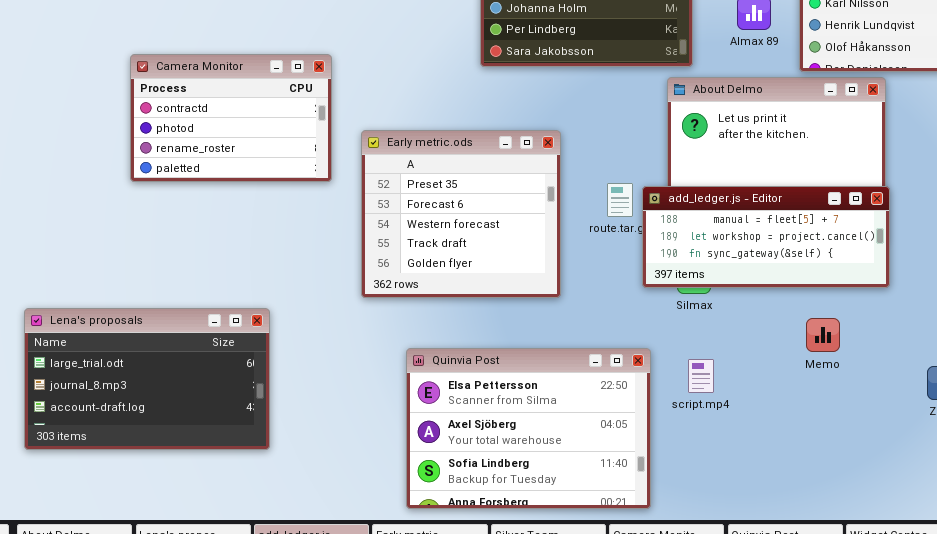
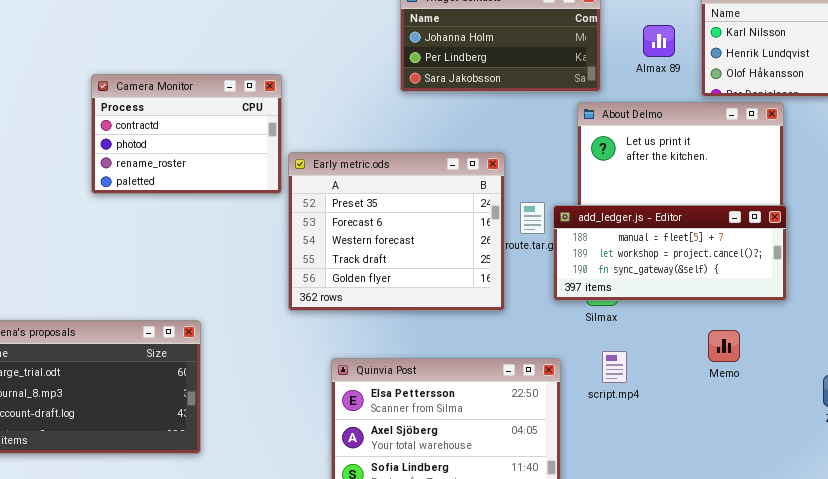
Camera Monitor: [130,54,332,182] -> [91,74,282,194], moved
Early metric.ods: [361,130,561,298] -> [288,152,505,311], resized
script.mp4: [688,359,714,393] -> [602,351,627,383], moved

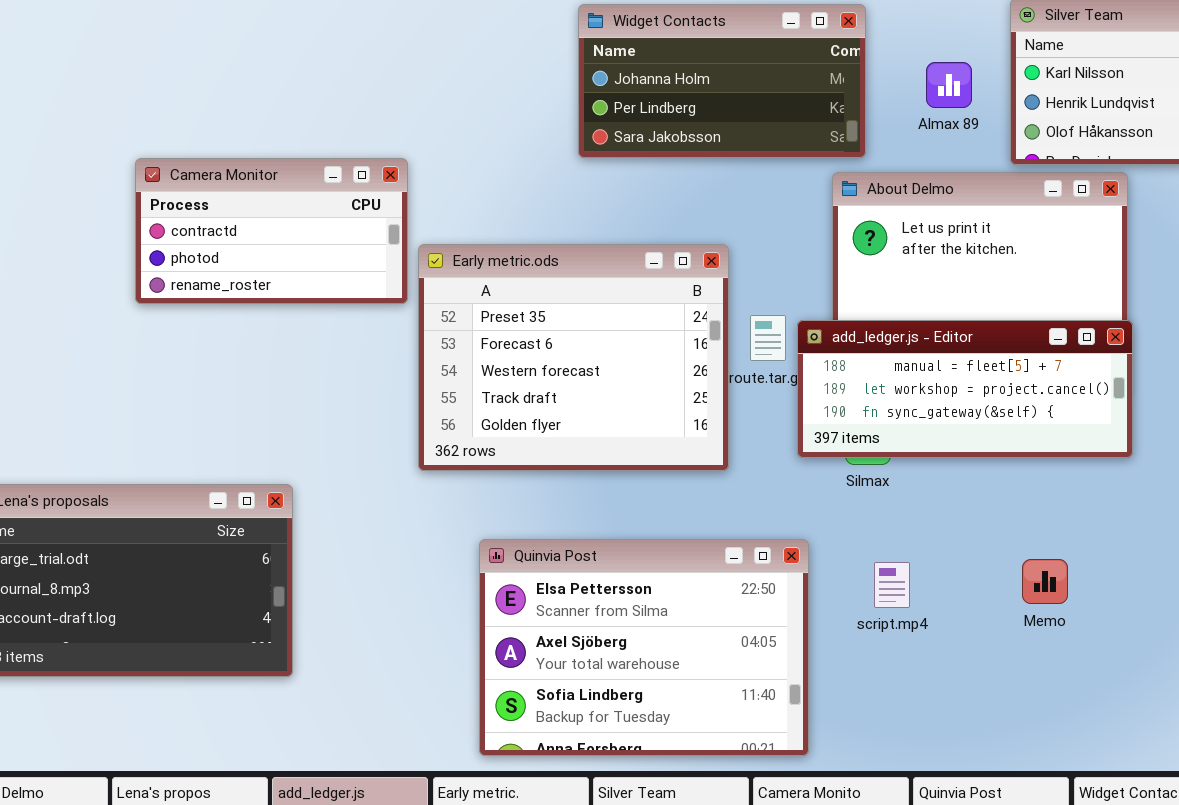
Camera Monitor: [91,74,282,194] -> [135,158,408,304], resized
Memo: [708,330,740,362] -> [1022,559,1068,604], moved
script.mp4: [602,351,627,383] -> [874,562,910,608], moved

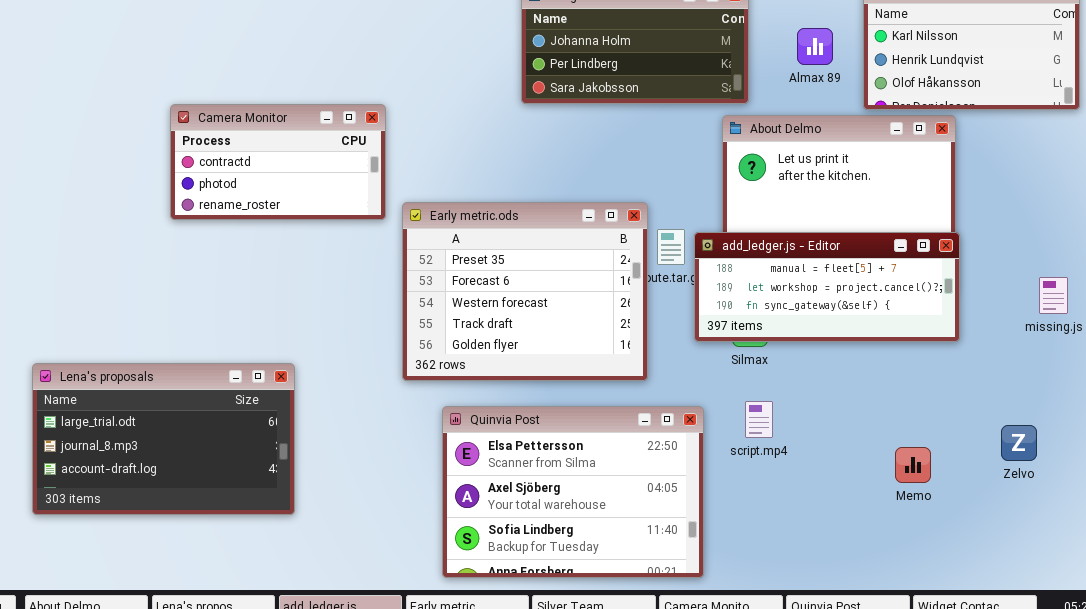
Early metric.ods: [418,244,729,471] -> [402,202,648,381], moved
Memo: [1022,559,1068,604] -> [895,447,931,483], moved
script.mp4: [874,562,910,608] -> [745,401,773,438], moved

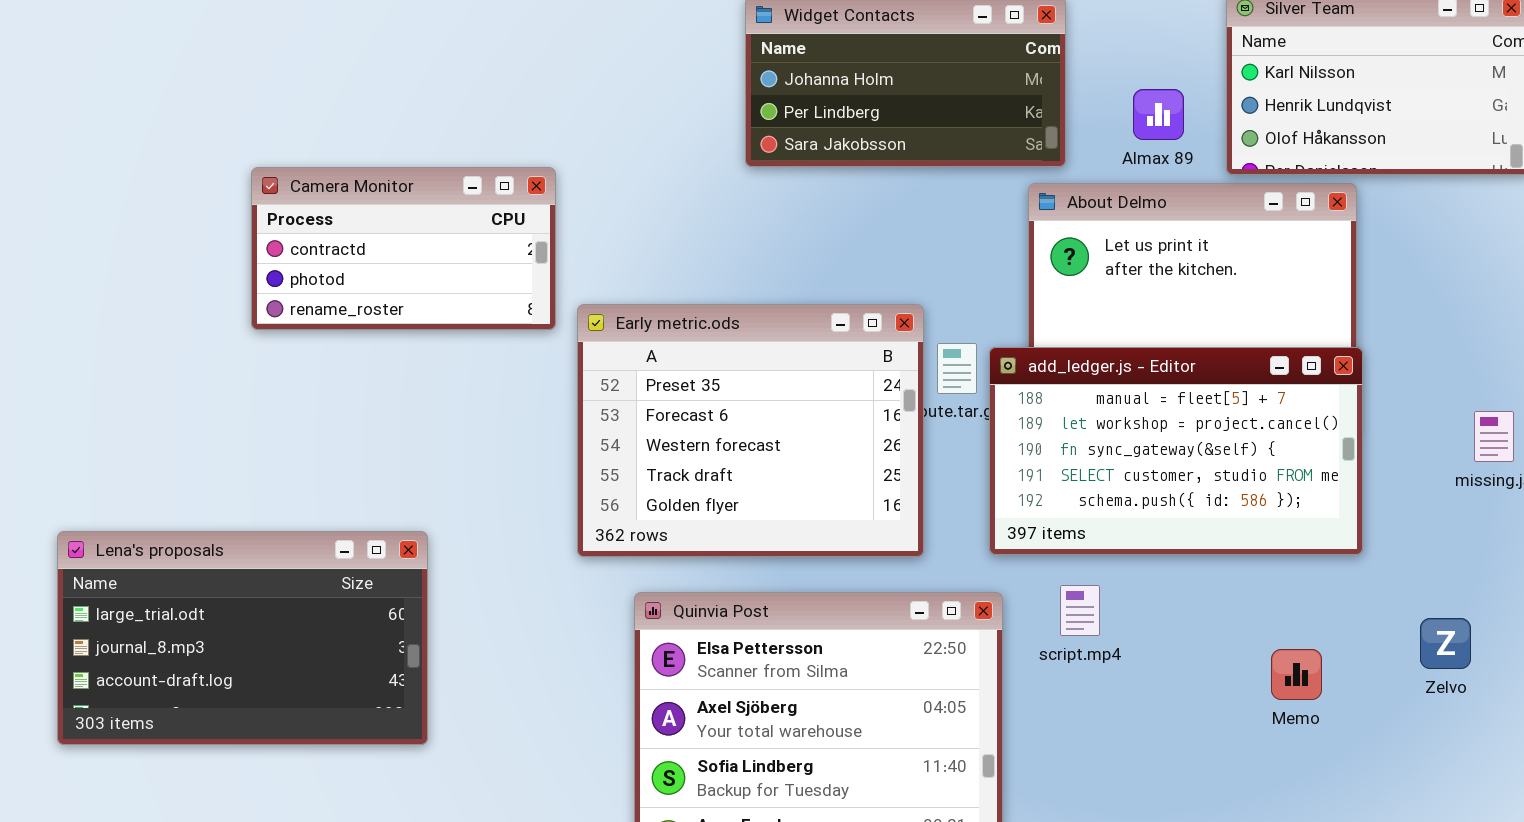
Almax 89: [797,28,833,65] -> [1133,89,1184,140], moved
add_ledger.js - Editor: [694,232,960,342] -> [989,347,1363,555], resized

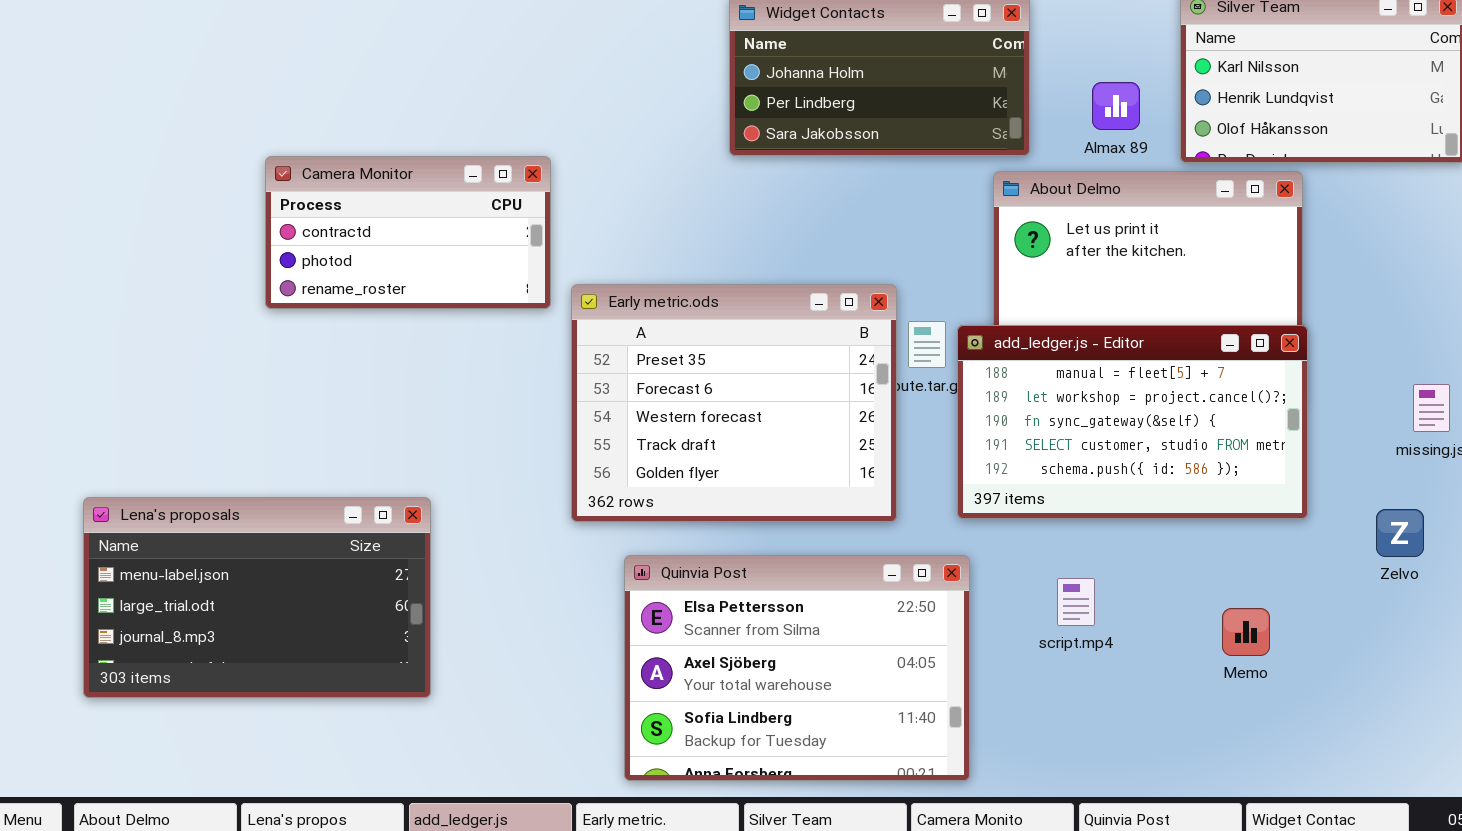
Lena's proposals: [57,531,428,745] -> [83,497,431,698], scrolled up 1 row
script.mp4: [1060,585,1100,636] -> [1057,578,1095,626], moved
Zelvo: [1420,618,1471,669] -> [1376,509,1424,557], moved

